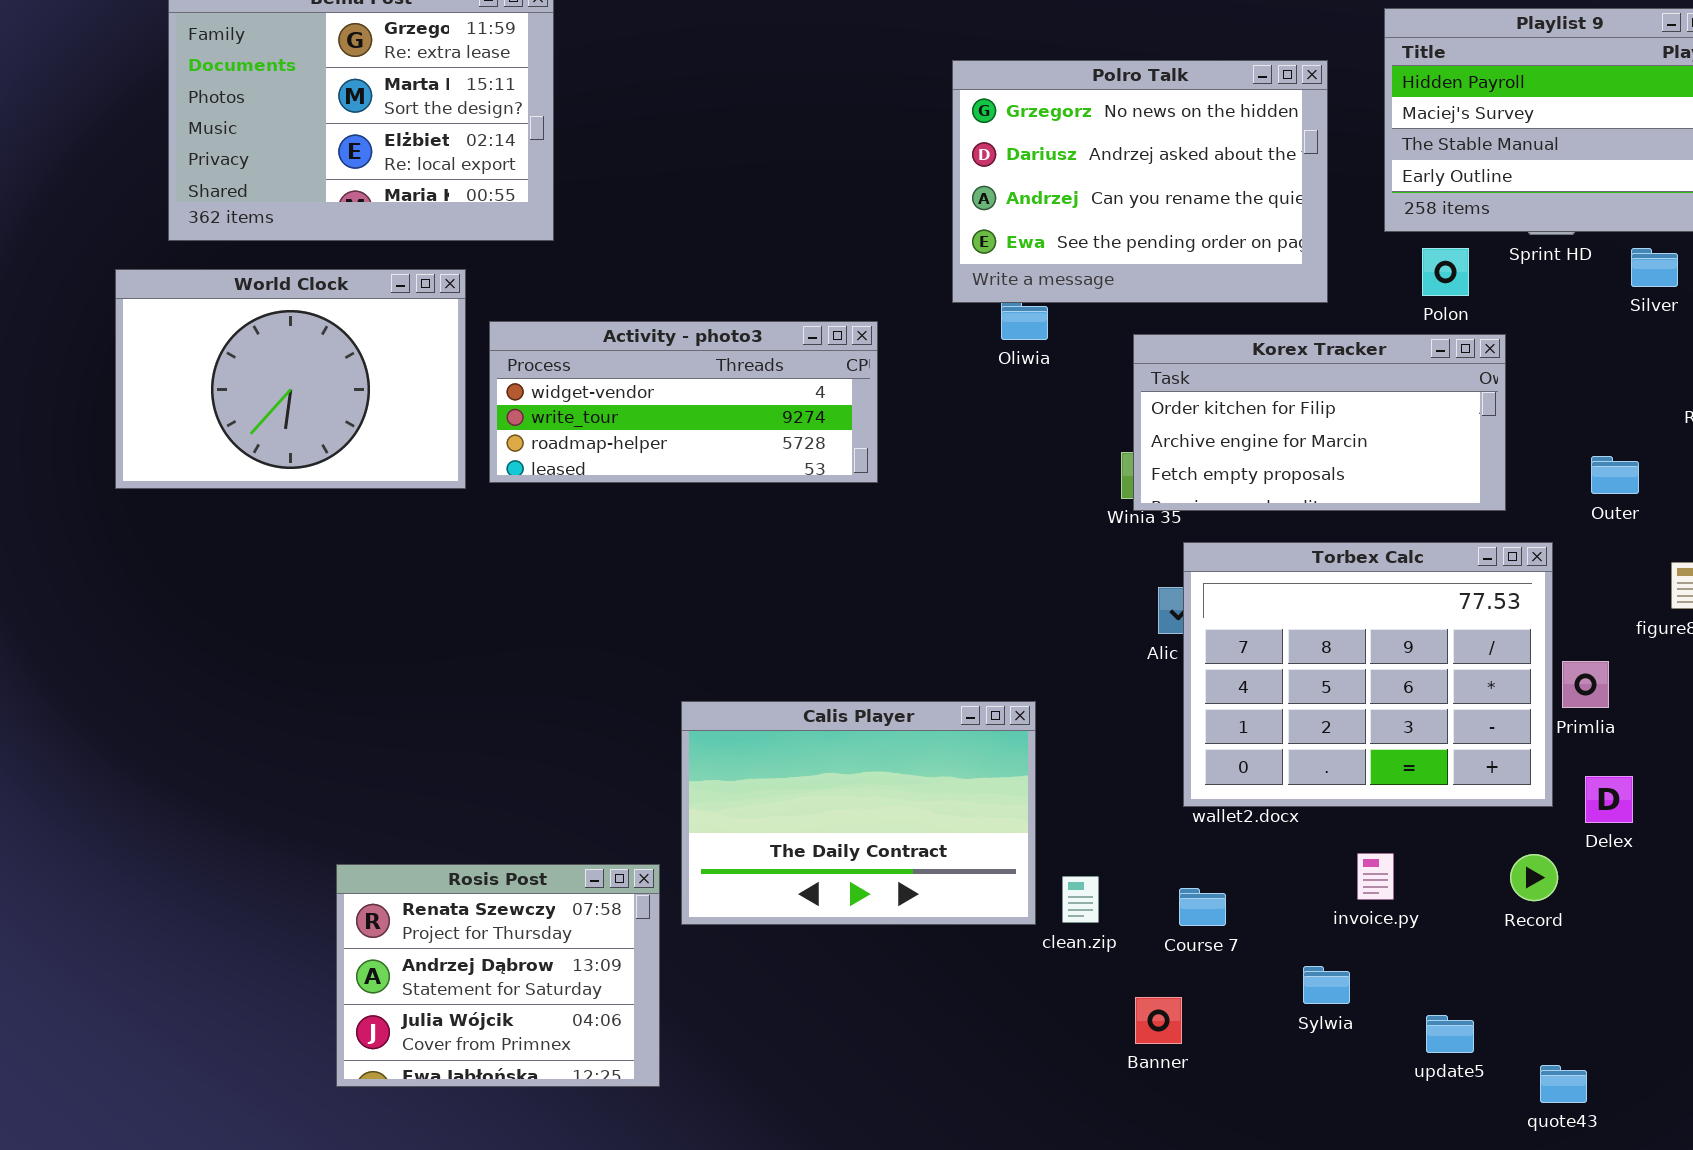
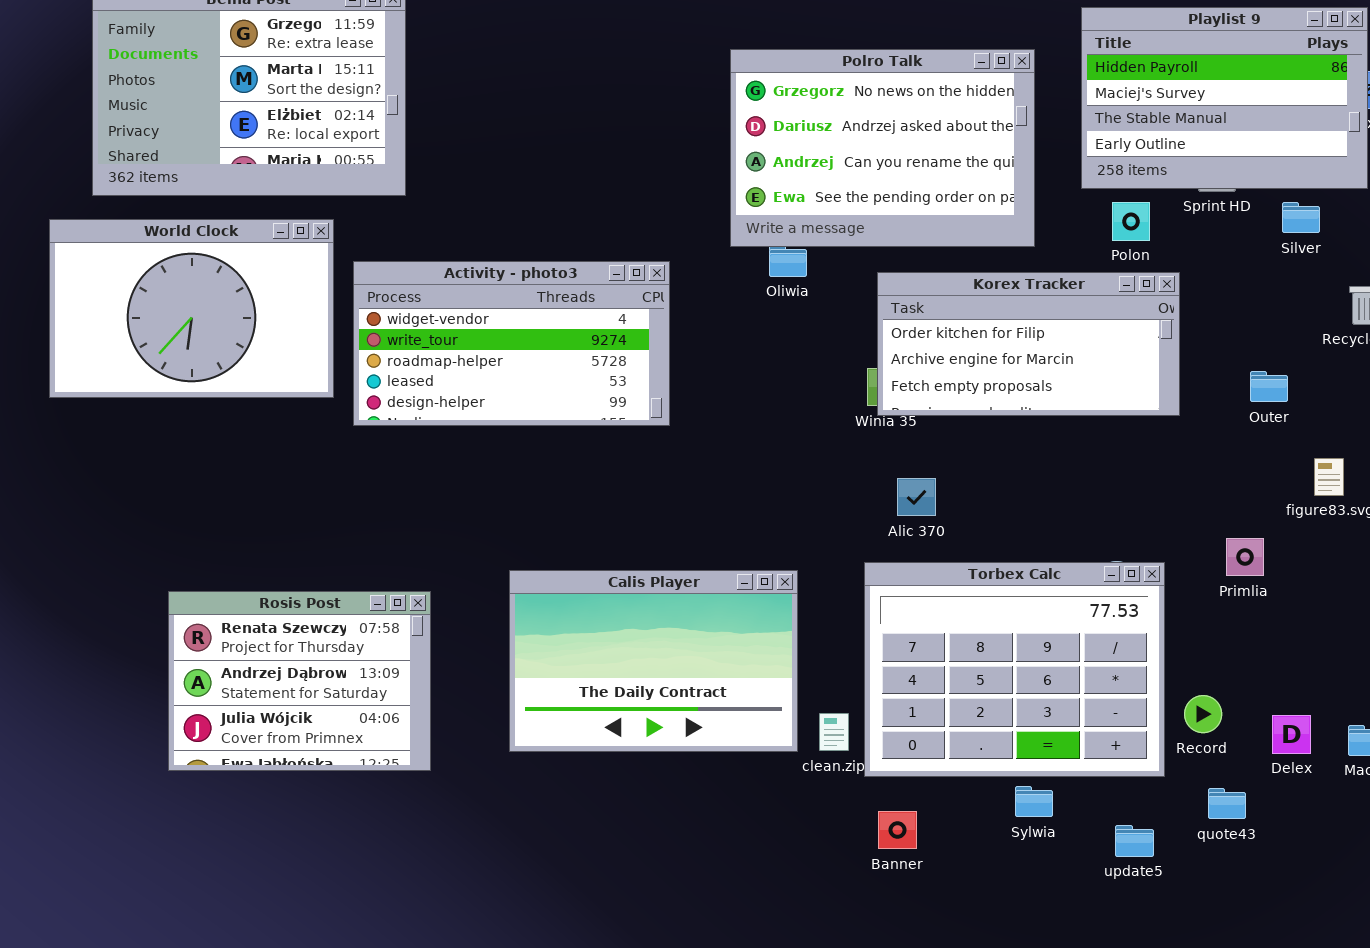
Activity - photo3: [489,321,878,483] -> [353,261,670,426], resized
Torbex Calc: [1183,542,1553,807] -> [864,562,1165,777], moved
Delex: [1585,776,1633,823] -> [1272,715,1311,754], moved
Rosis Post: [336,864,660,1087] -> [168,591,431,771], moved
quote43: [1540,1065,1587,1103] -> [1208,788,1246,819], moved

